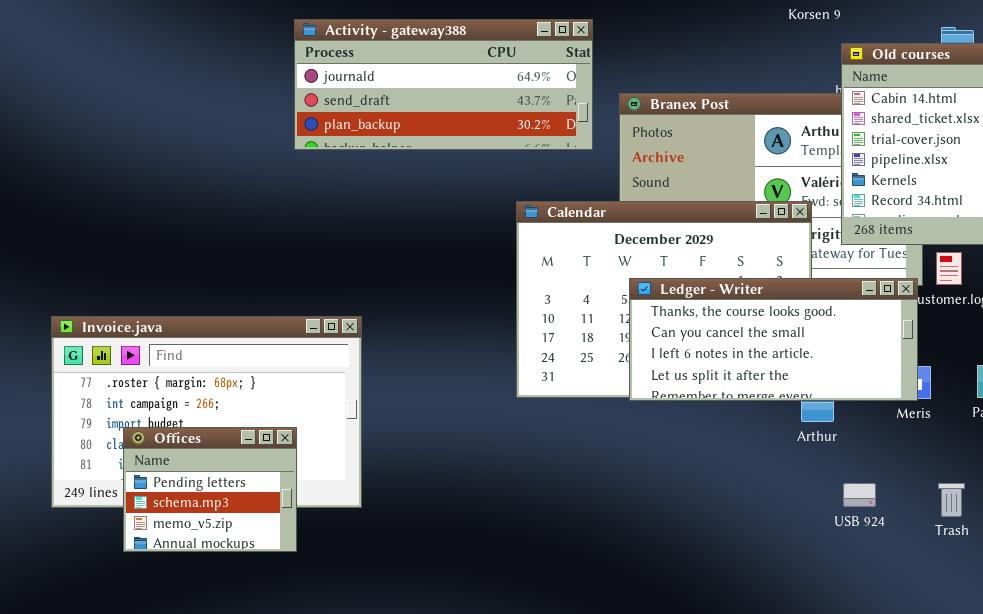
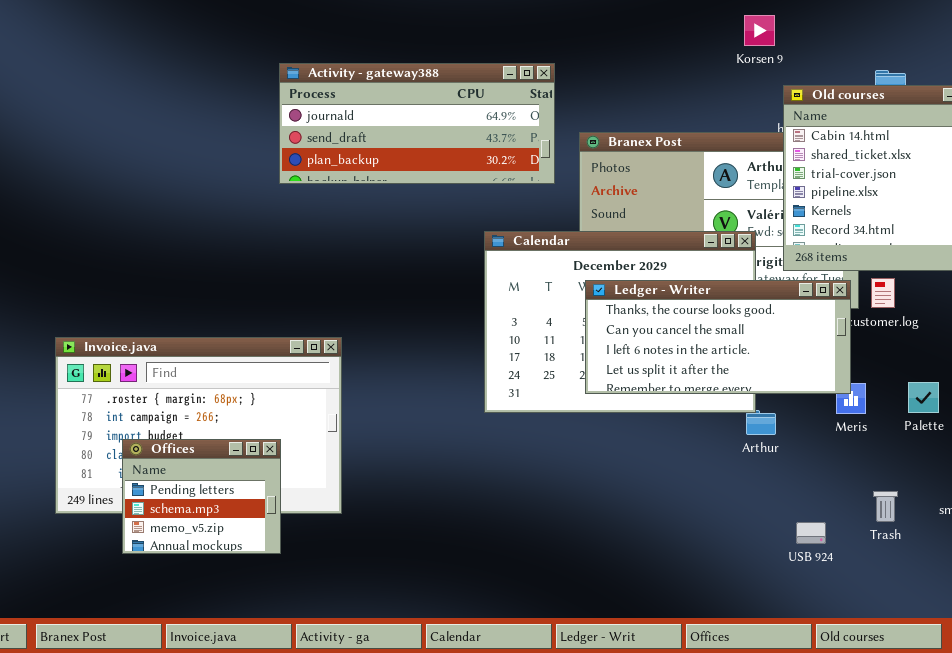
Ledger - Writer: [629,278,918,401] -> [585,280,851,394], moved
USB 924: [843,483,876,507] -> [796,522,826,544], moved

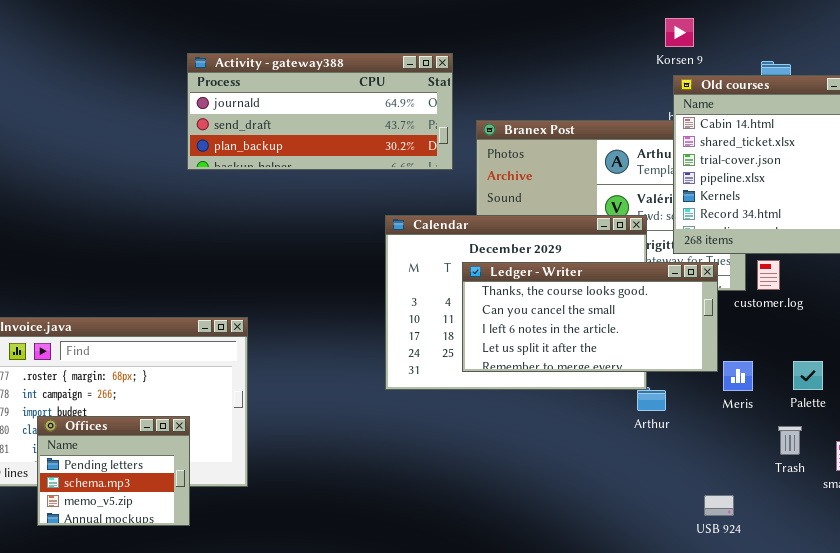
Korsen 9: [744,15,775,46] -> [665,18,694,47], moved
Ledger - Writer: [585,280,851,394] -> [462,262,718,372], moved
Trash: [873,491,898,522] -> [778,426,802,455], moved
USB 924: [796,522,826,544] -> [704,495,734,516], moved

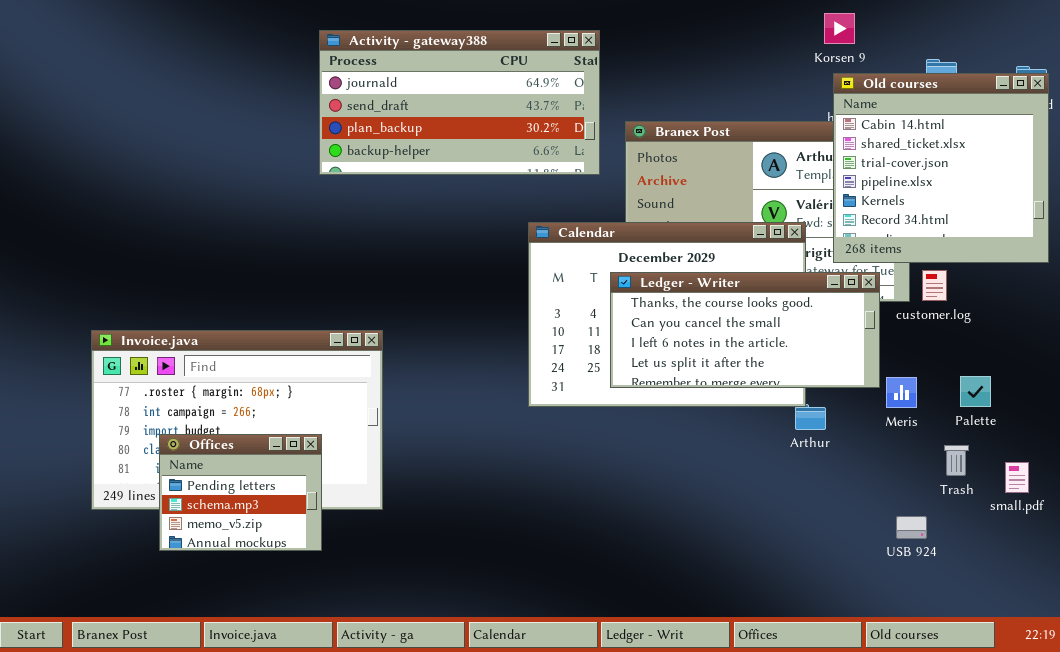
Activity - gateway388: [187,53,453,170] -> [319,30,600,175], resized
USB 924: [704,495,734,516] -> [896,516,927,539], moved

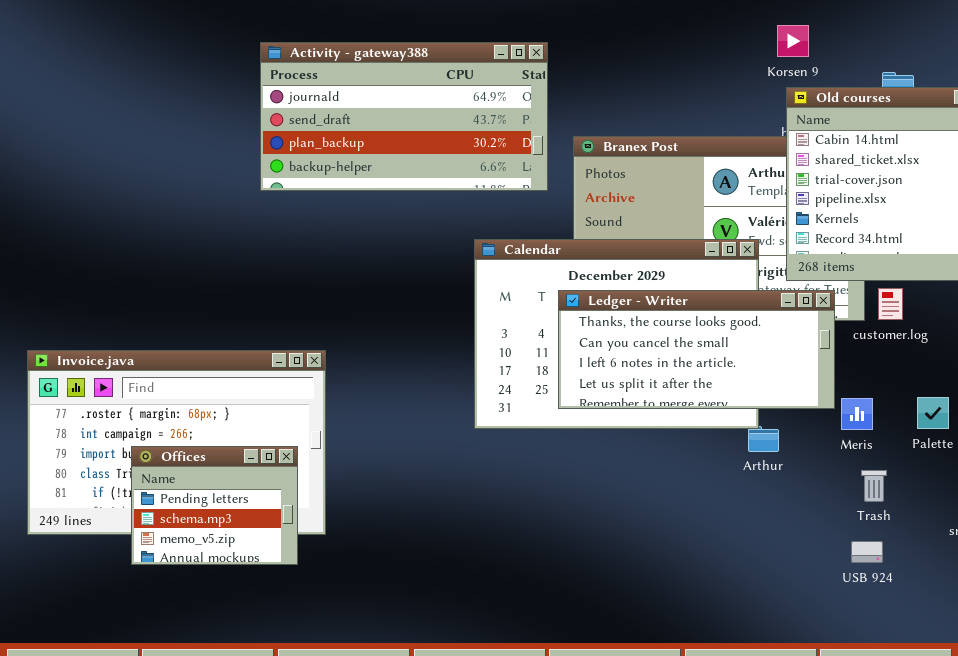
Offices: [159,434,322,551] -> [131,446,298,565], moved
Trash: [944,445,969,476] -> [861,470,887,502], moved

